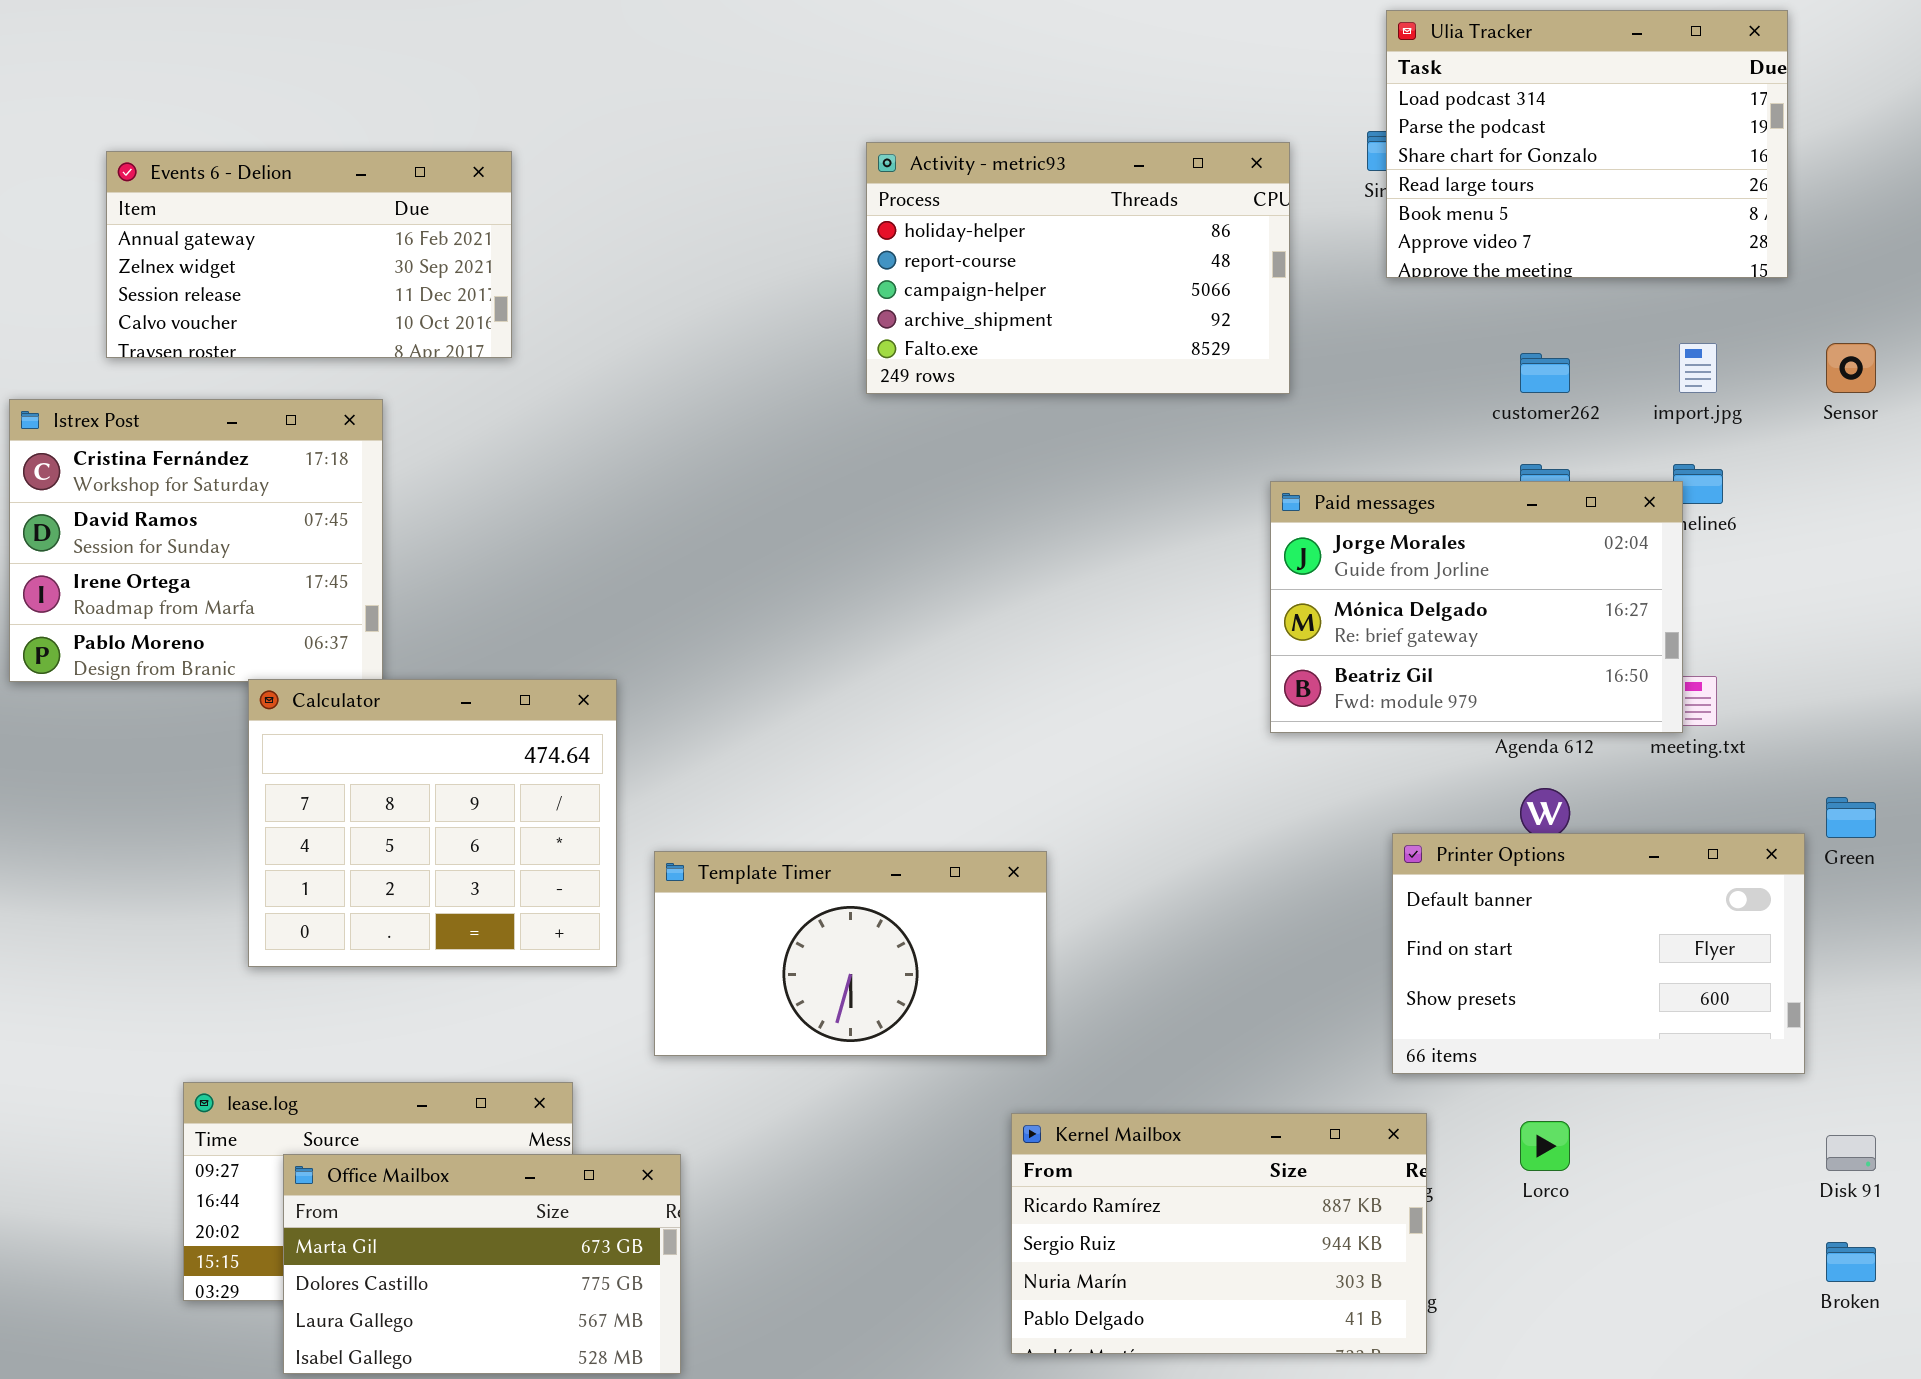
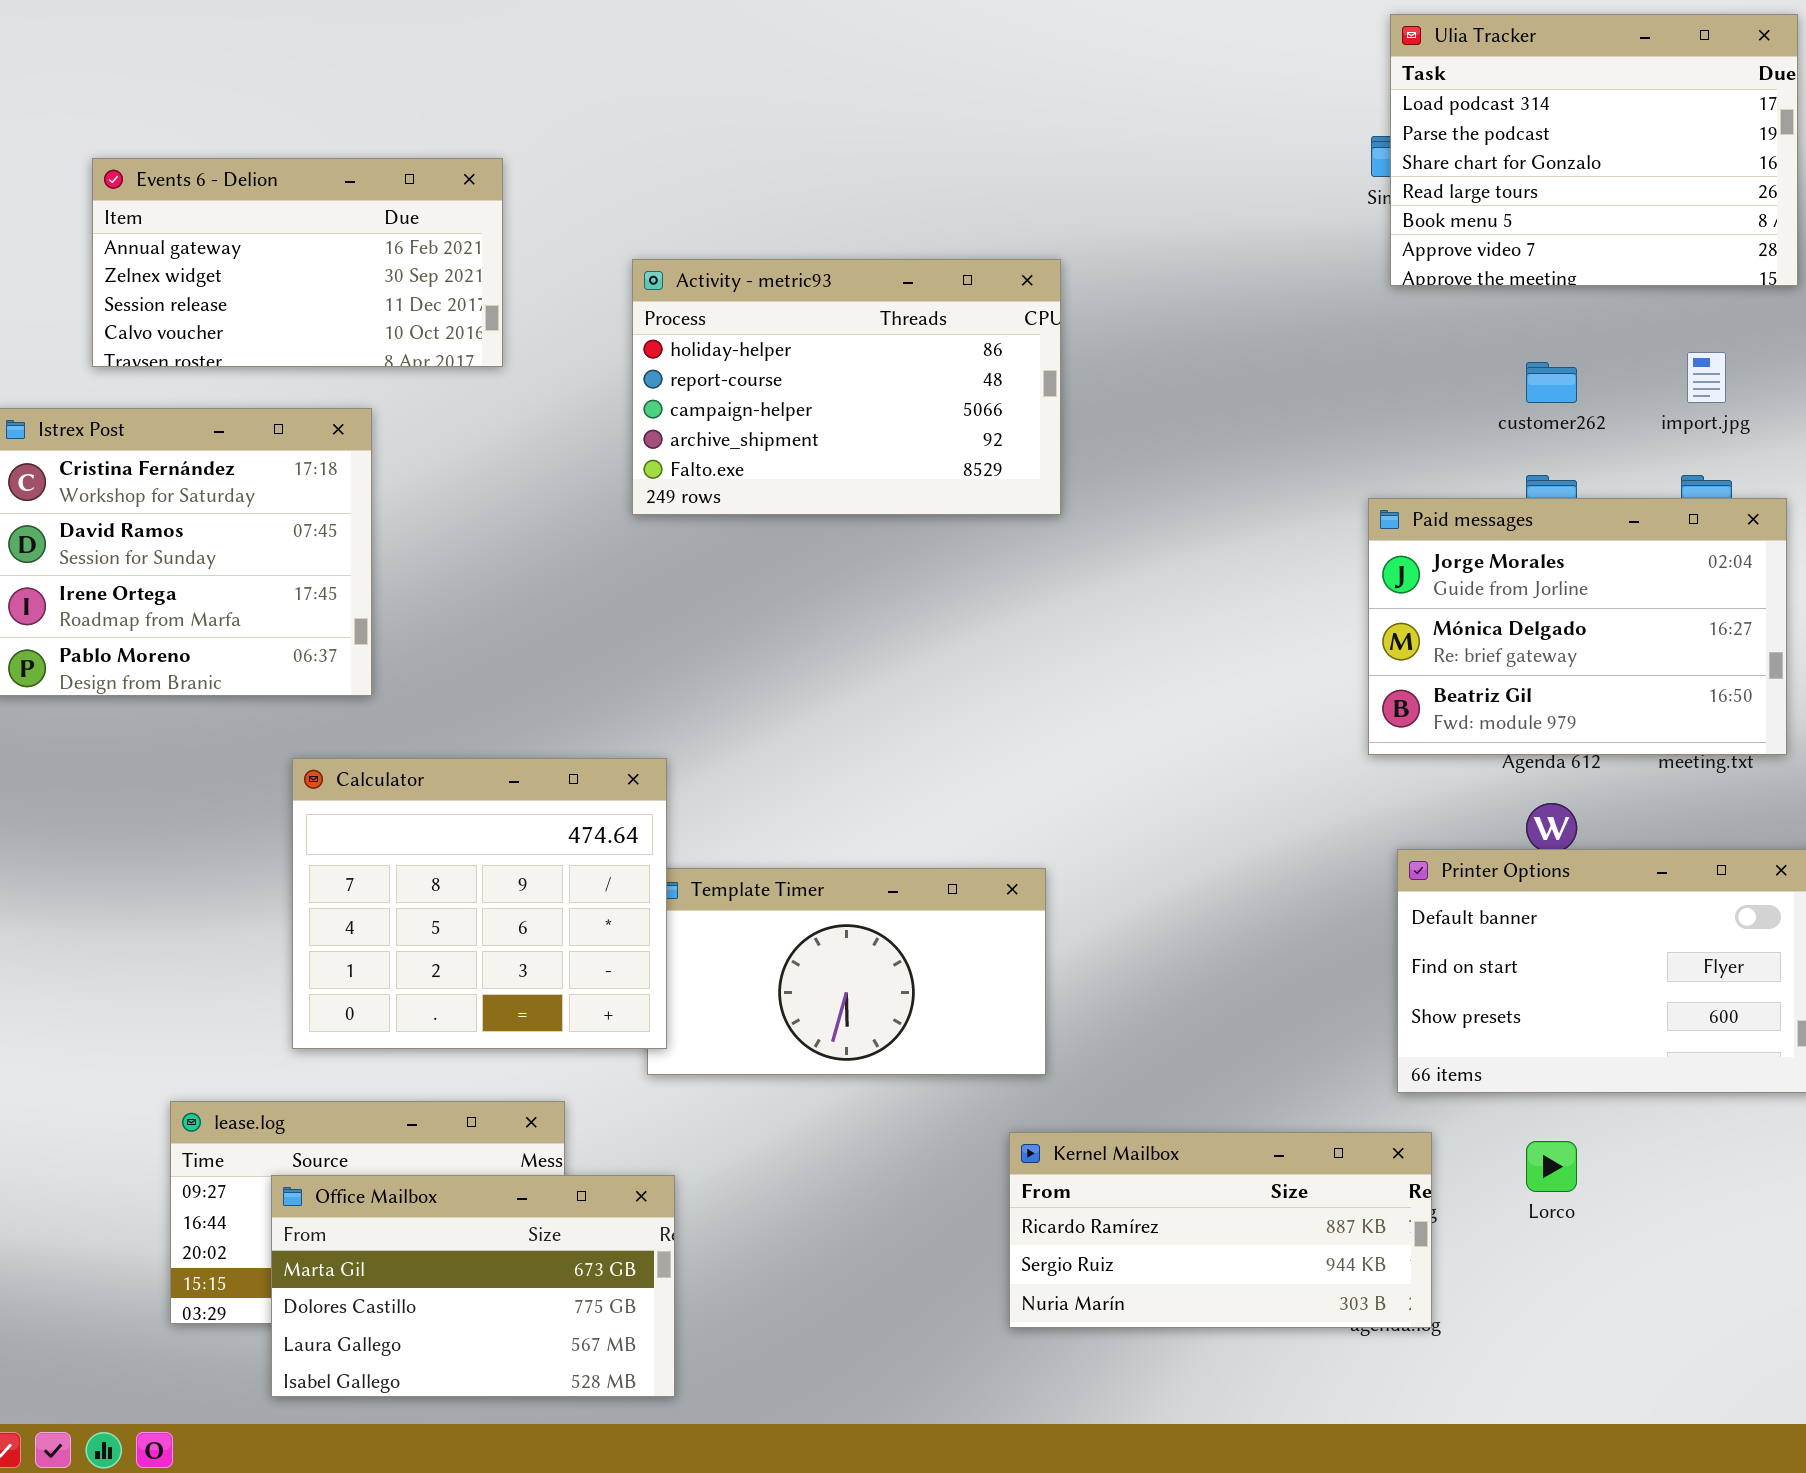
Activity - metric93: [866,142,1290,394] -> [632,259,1061,515], moved
Paid messages: [1270,481,1683,733] -> [1368,498,1787,755], moved
Calculator: [248,679,617,967] -> [292,758,667,1049], moved
Kernel Mailbox: [1011,1113,1427,1354] -> [1009,1132,1432,1328], resized

